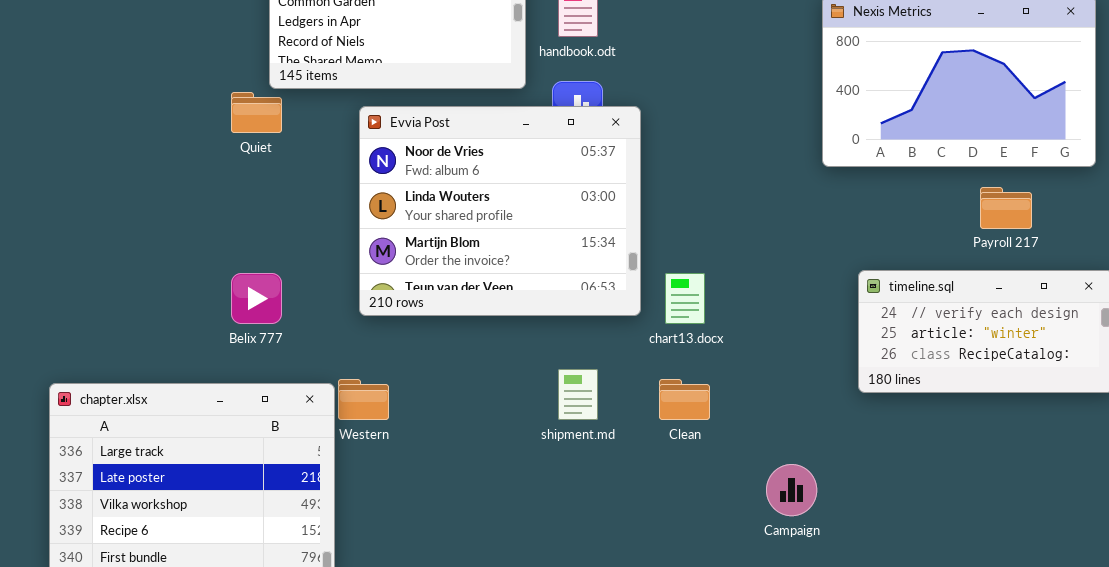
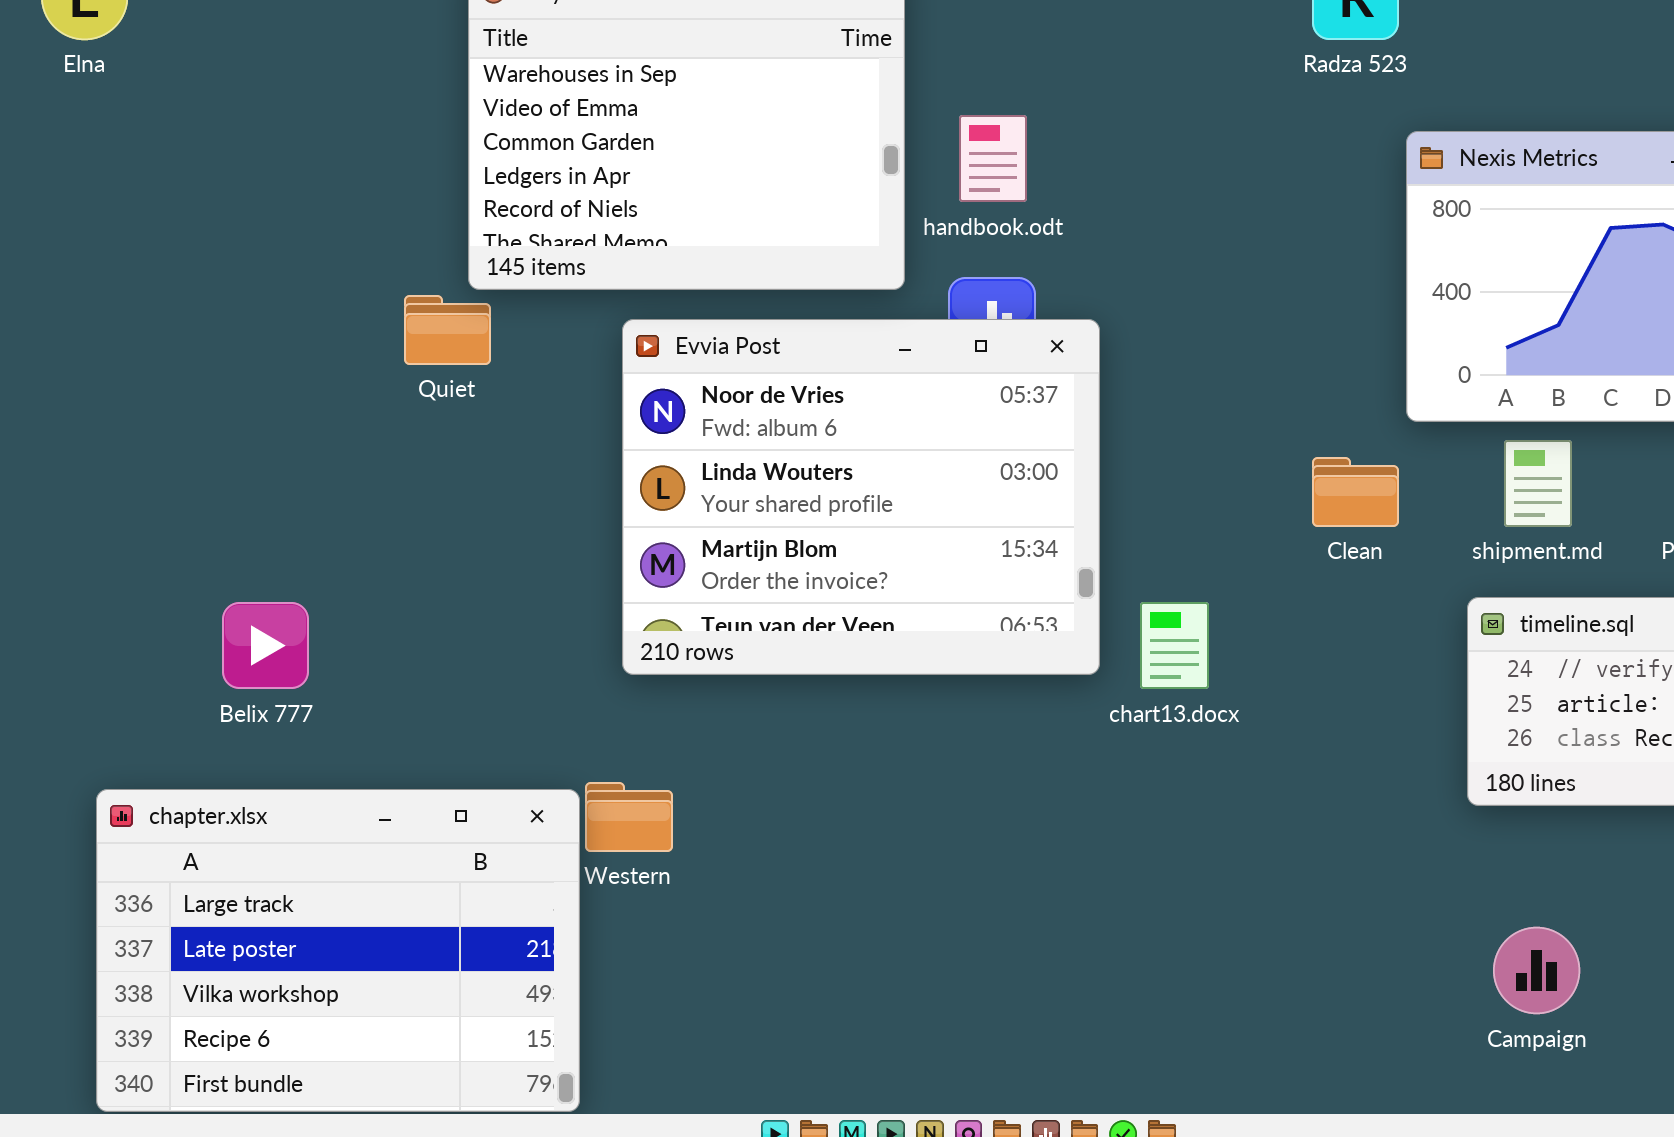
Belix 777: [231,273,282,324] -> [222,602,309,689], moved
shipment.md: [558,369,598,420] -> [1504,440,1572,527], moved
Clean: [659,379,710,420] -> [1312,457,1399,527], moved
Campaign: [766,464,817,516] -> [1493,927,1580,1014], moved

